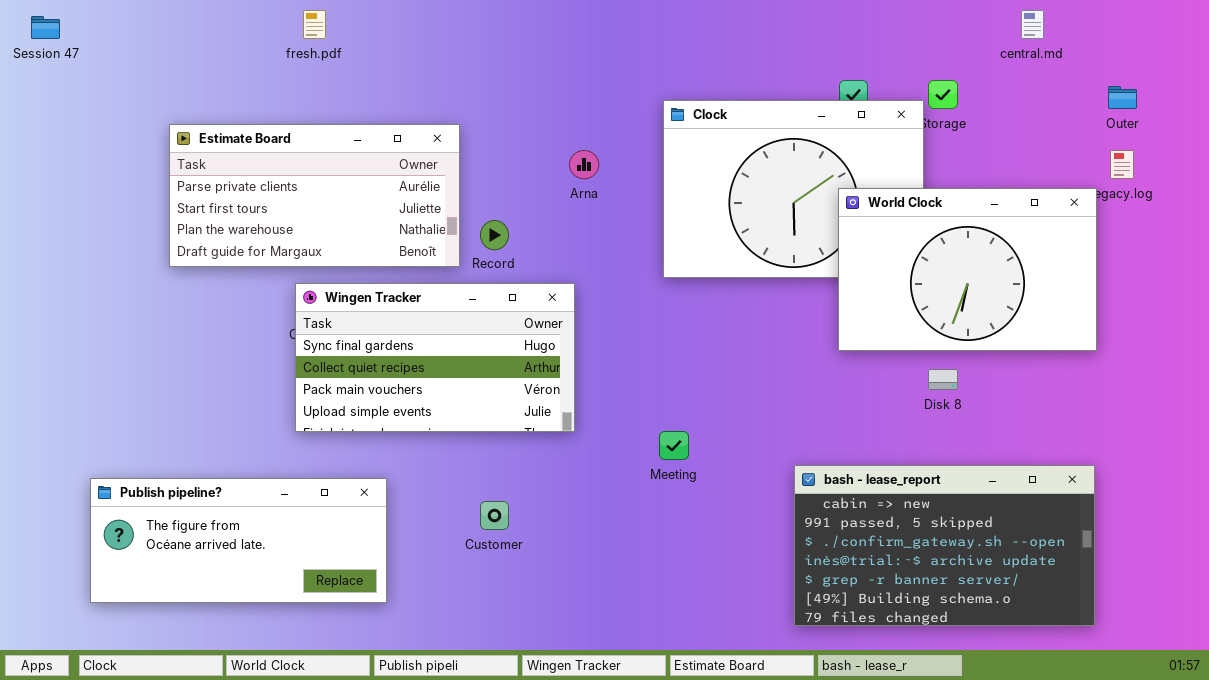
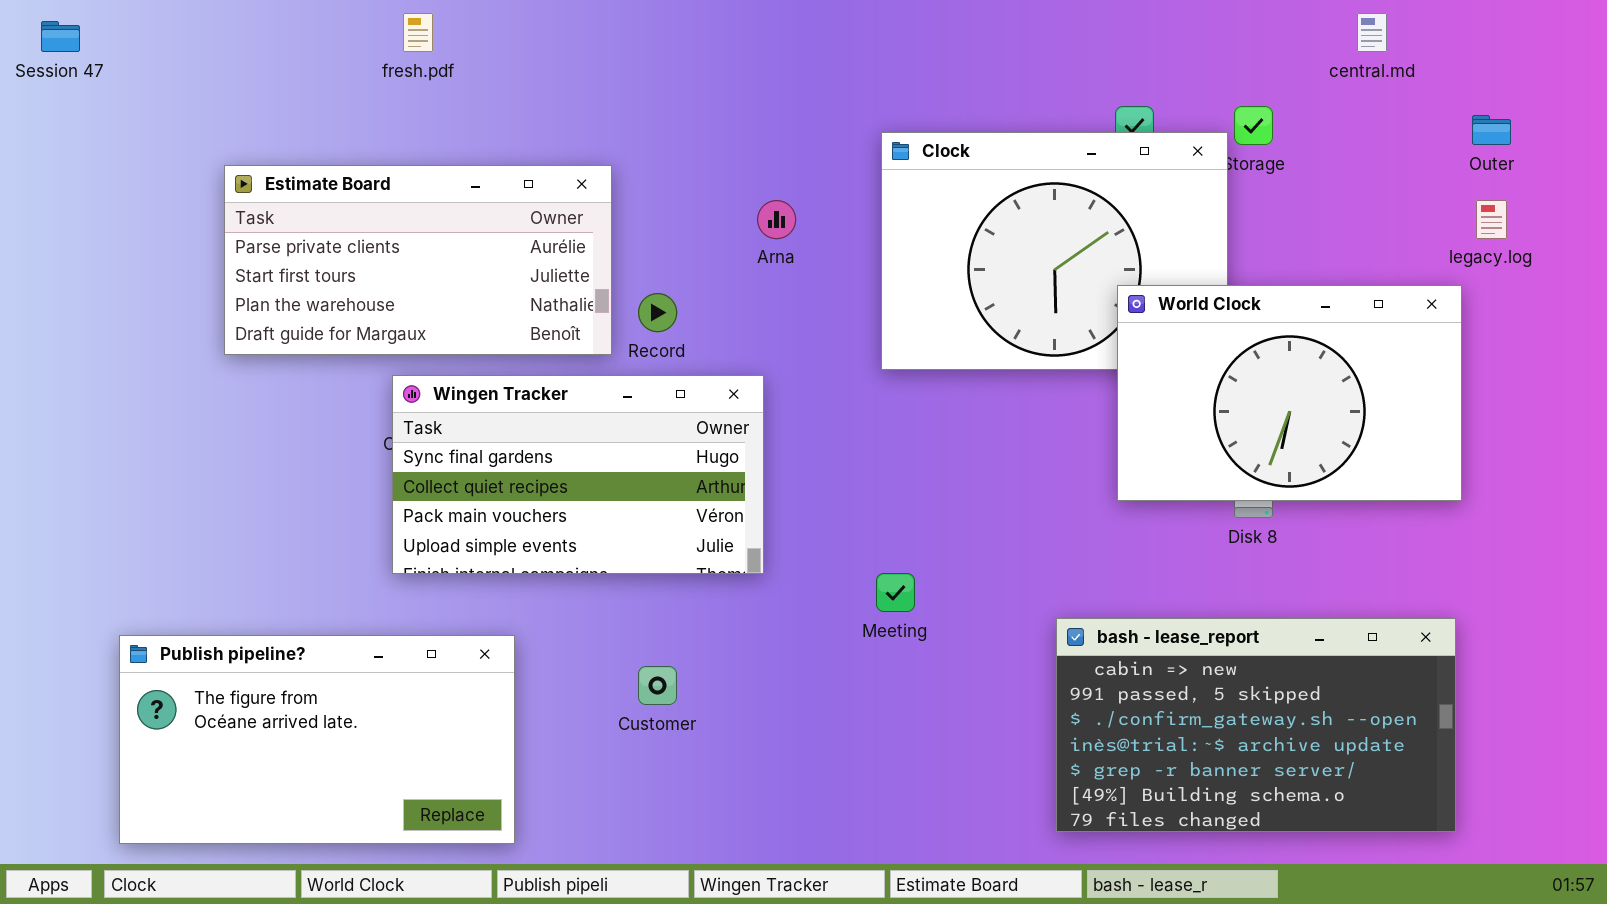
World Clock: [838,188,1097,351] -> [1117,285,1462,501], moved
Publish pipeline?: [90,478,387,603] -> [119,635,515,844], resized

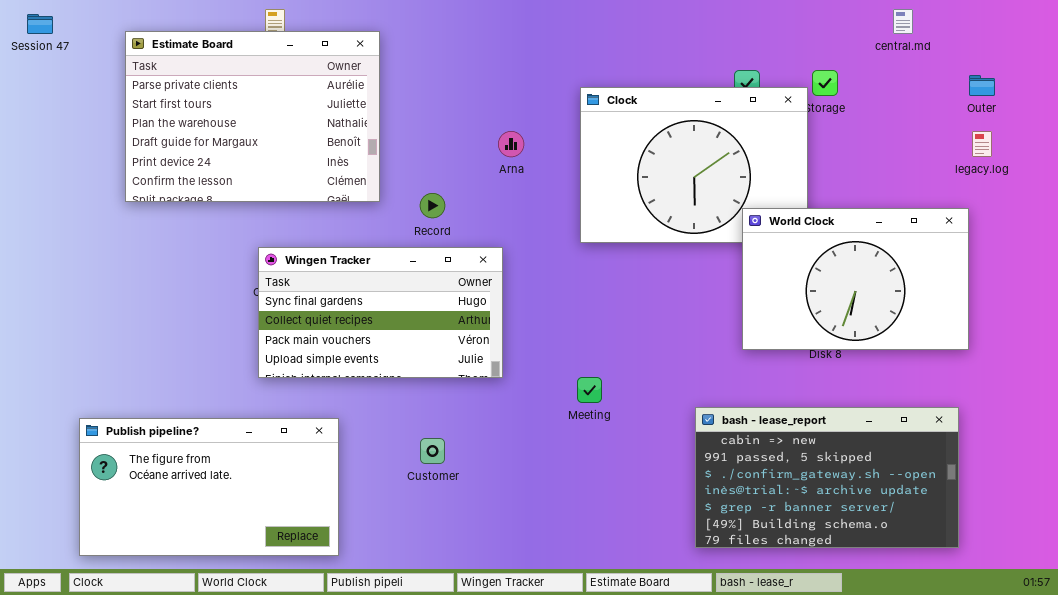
Estimate Board: [224,165,612,355] -> [125,31,380,202], moved, resized
World Clock: [1117,285,1462,501] -> [742,208,969,350], moved

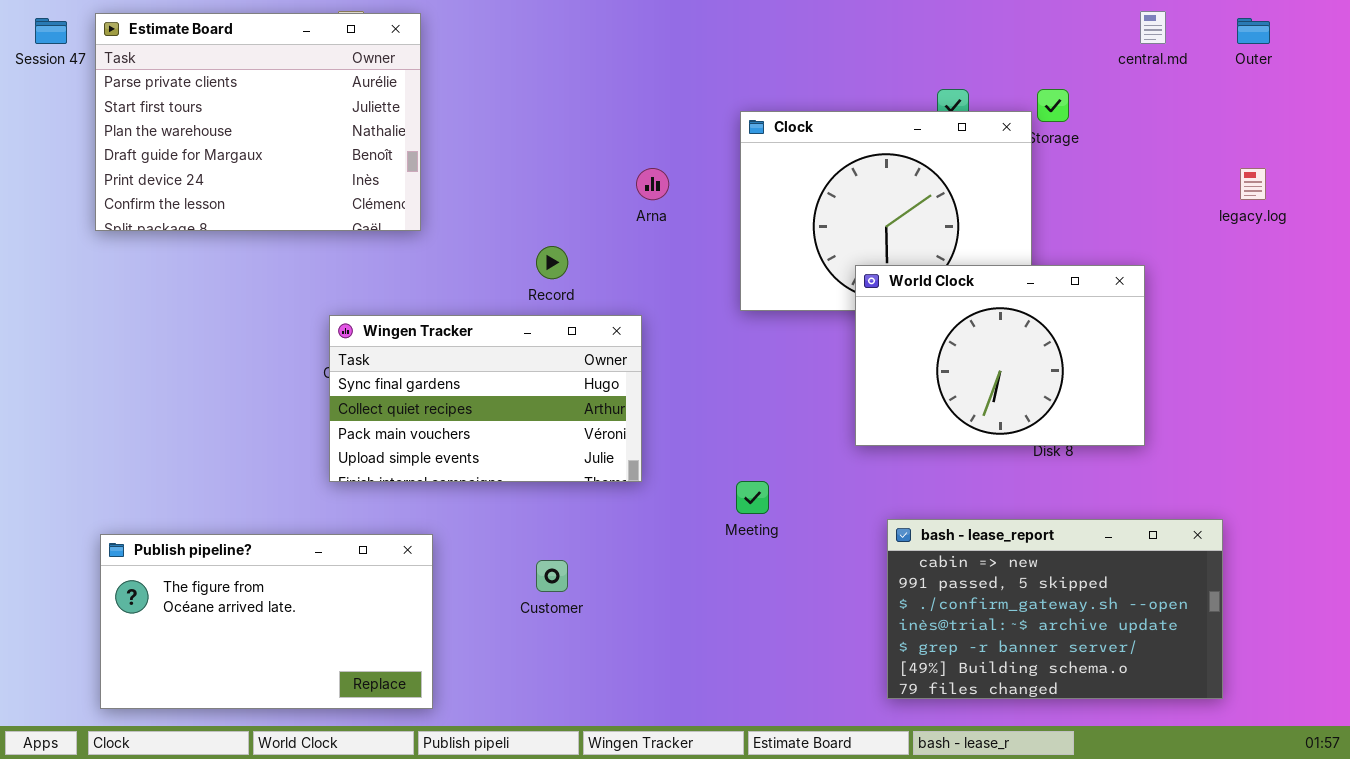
Estimate Board: [125,31,380,202] -> [95,13,421,231], moved
Outer: [969,75,995,96] -> [1237,18,1270,44], moved
World Clock: [742,208,969,350] -> [855,265,1145,446], moved

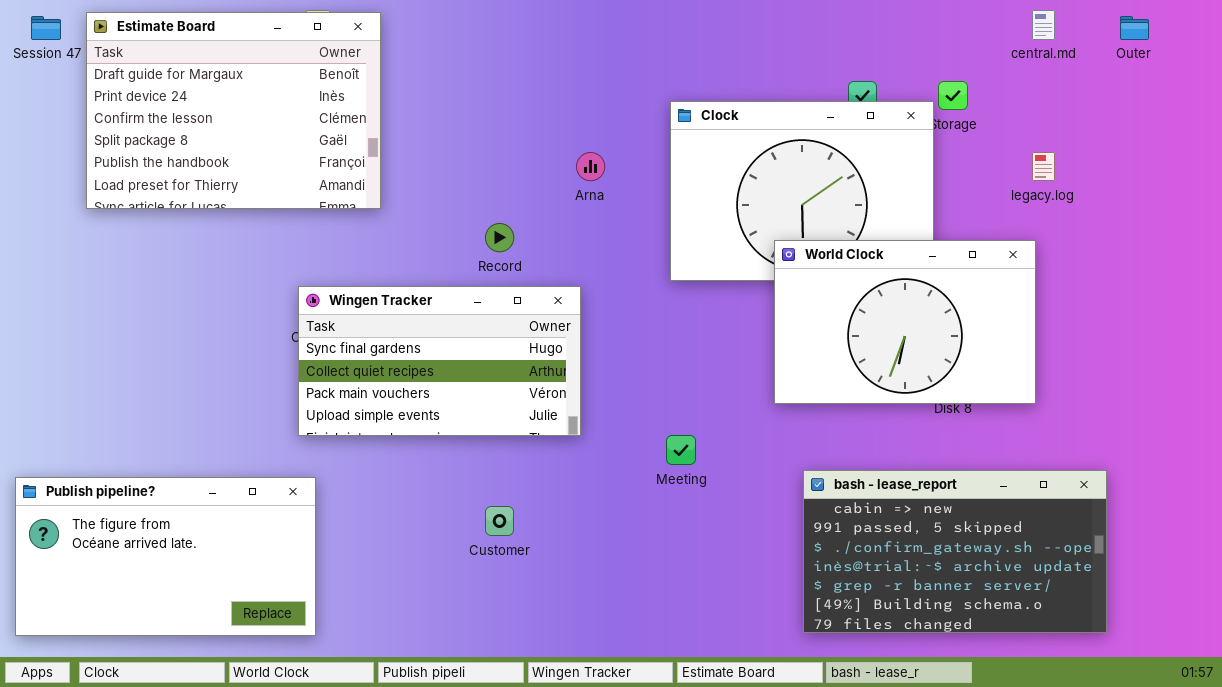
Estimate Board: [95,13,421,231] -> [86,12,381,209], scrolled down 3 rows
legacy.log: [1240,168,1266,200] -> [1032,152,1055,181], moved
Publish pipeline?: [100,534,433,709] -> [15,477,316,636], moved

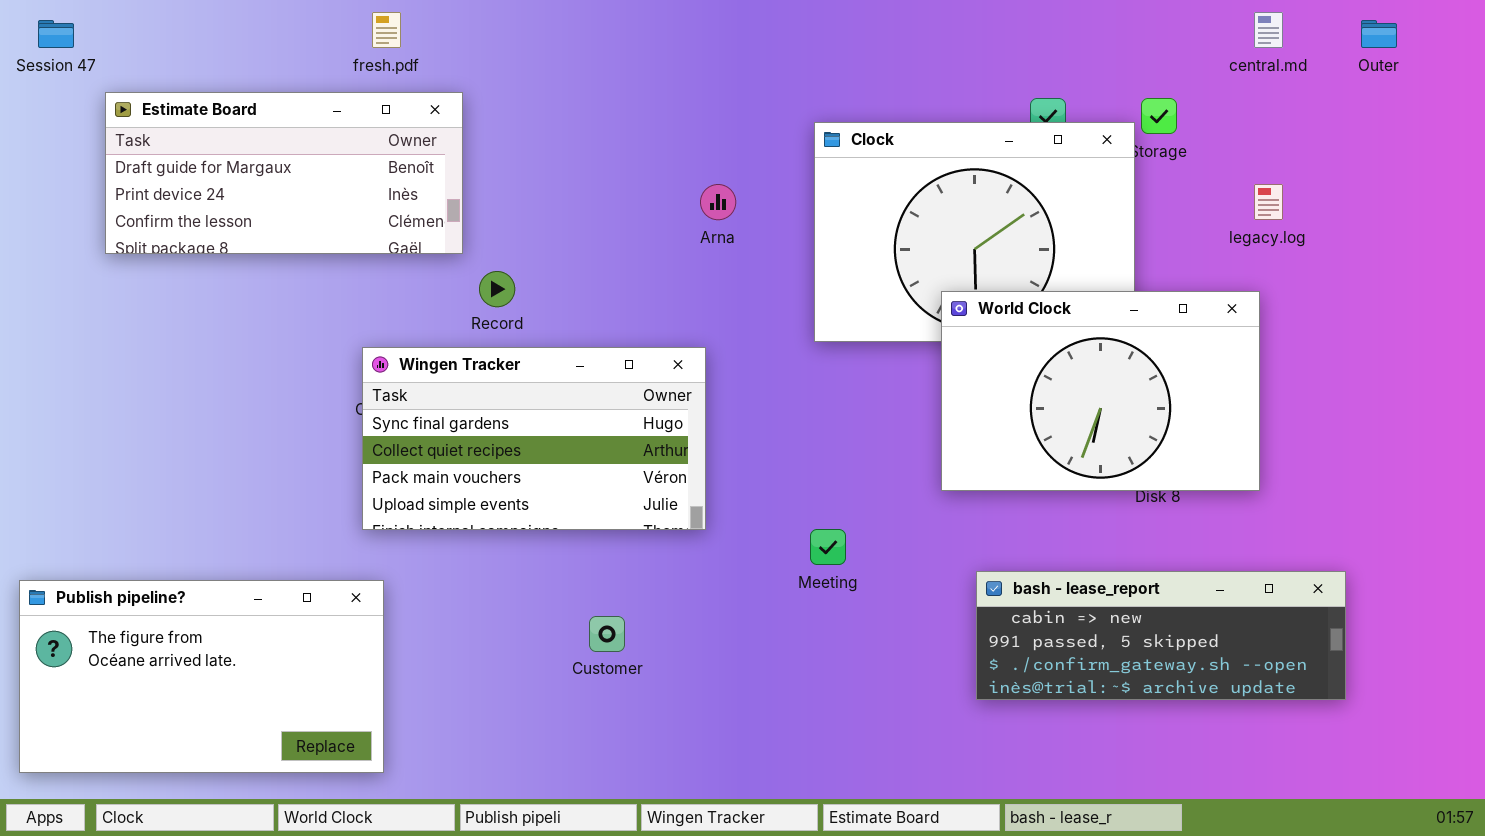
Estimate Board: [86,12,381,209] -> [105,92,463,254], resized
Record: [485,223,514,252] -> [479,271,515,307], moved
bash - lease_report: [803,470,1107,633] -> [976,571,1346,700], resized

